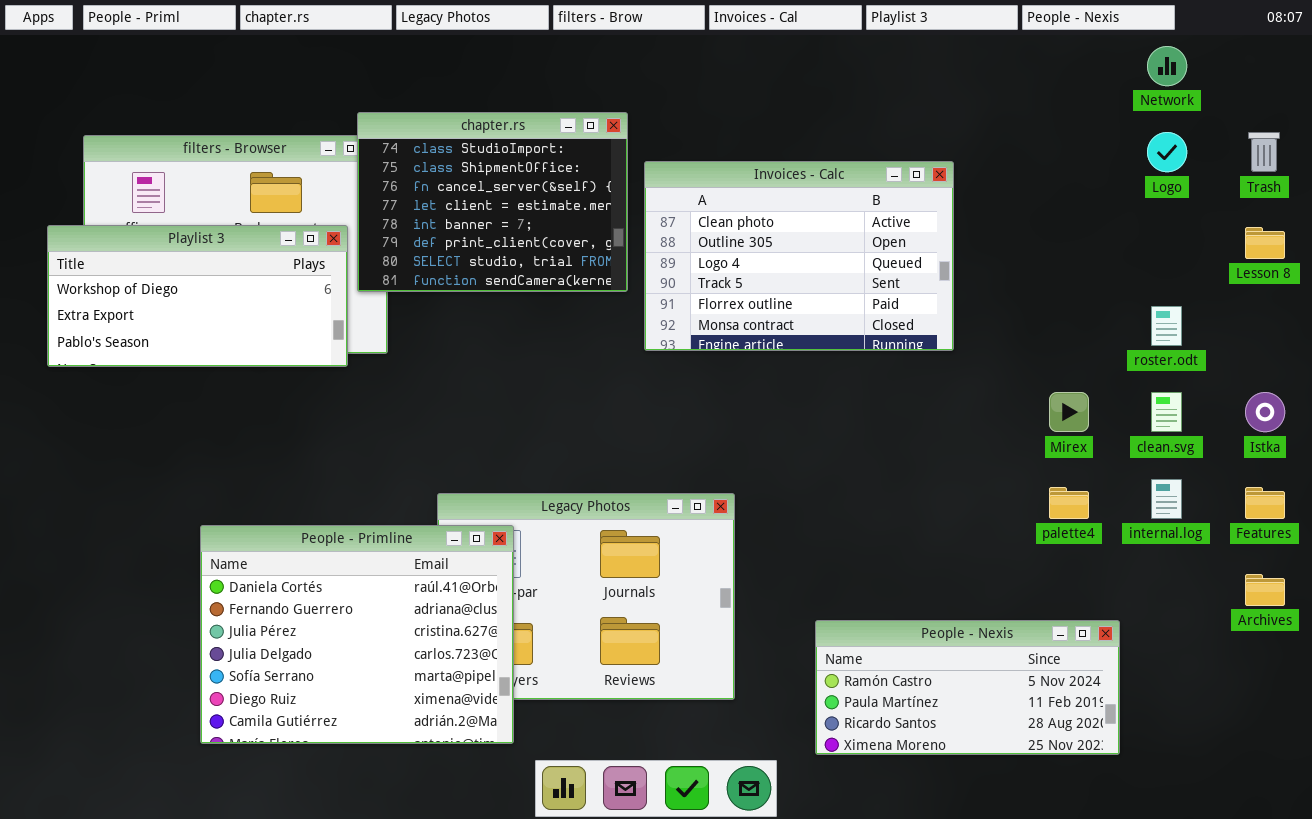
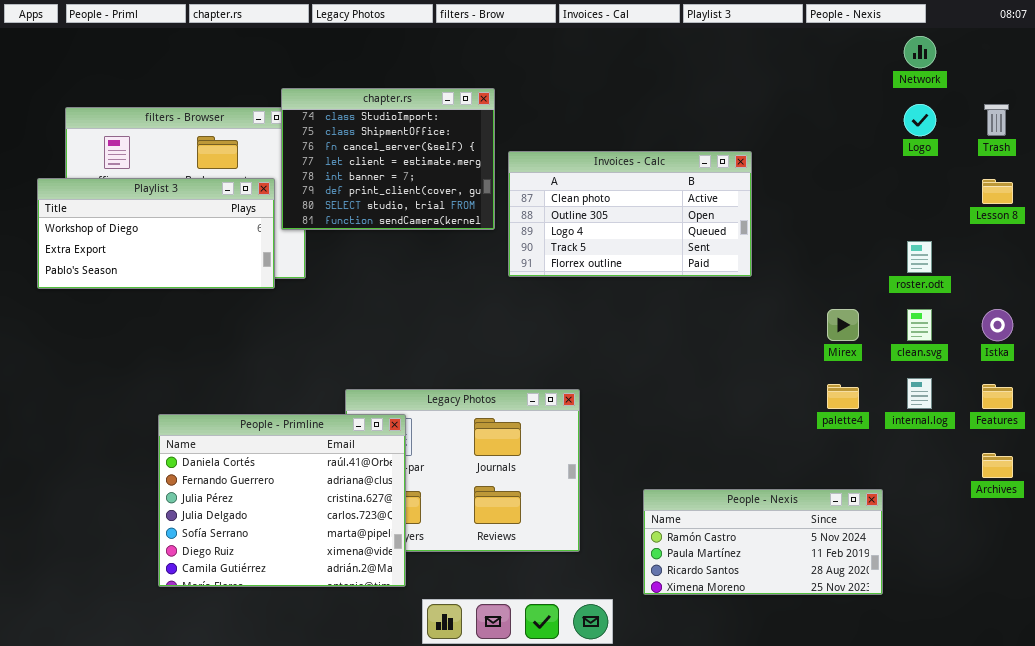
Invoices - Calc: [644,161,954,351] -> [508,151,752,277], resized

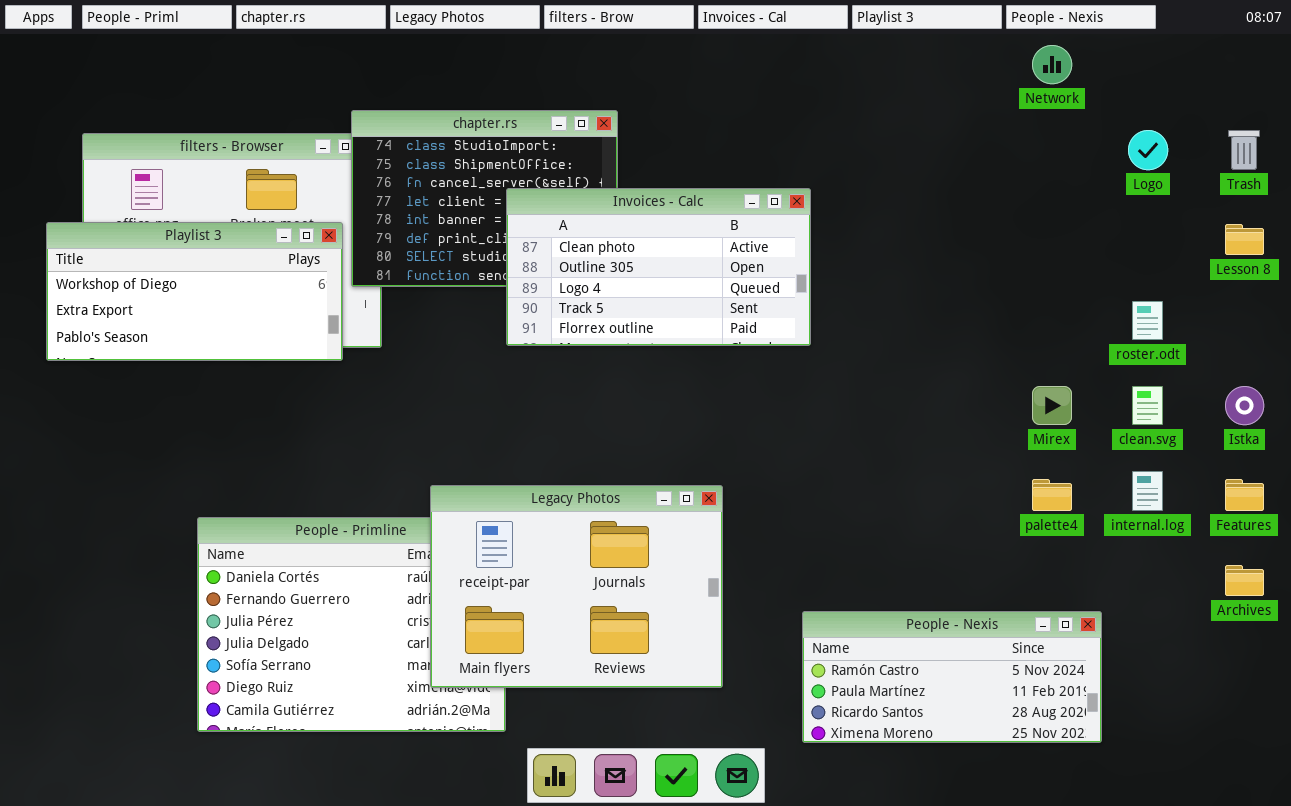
Network: [904,36,936,68] -> [1032,45,1072,84], moved
Invoices - Calc: [508,151,752,277] -> [506,188,811,346], moved
Legacy Photos: [345,389,580,552] -> [430,485,723,688], raised

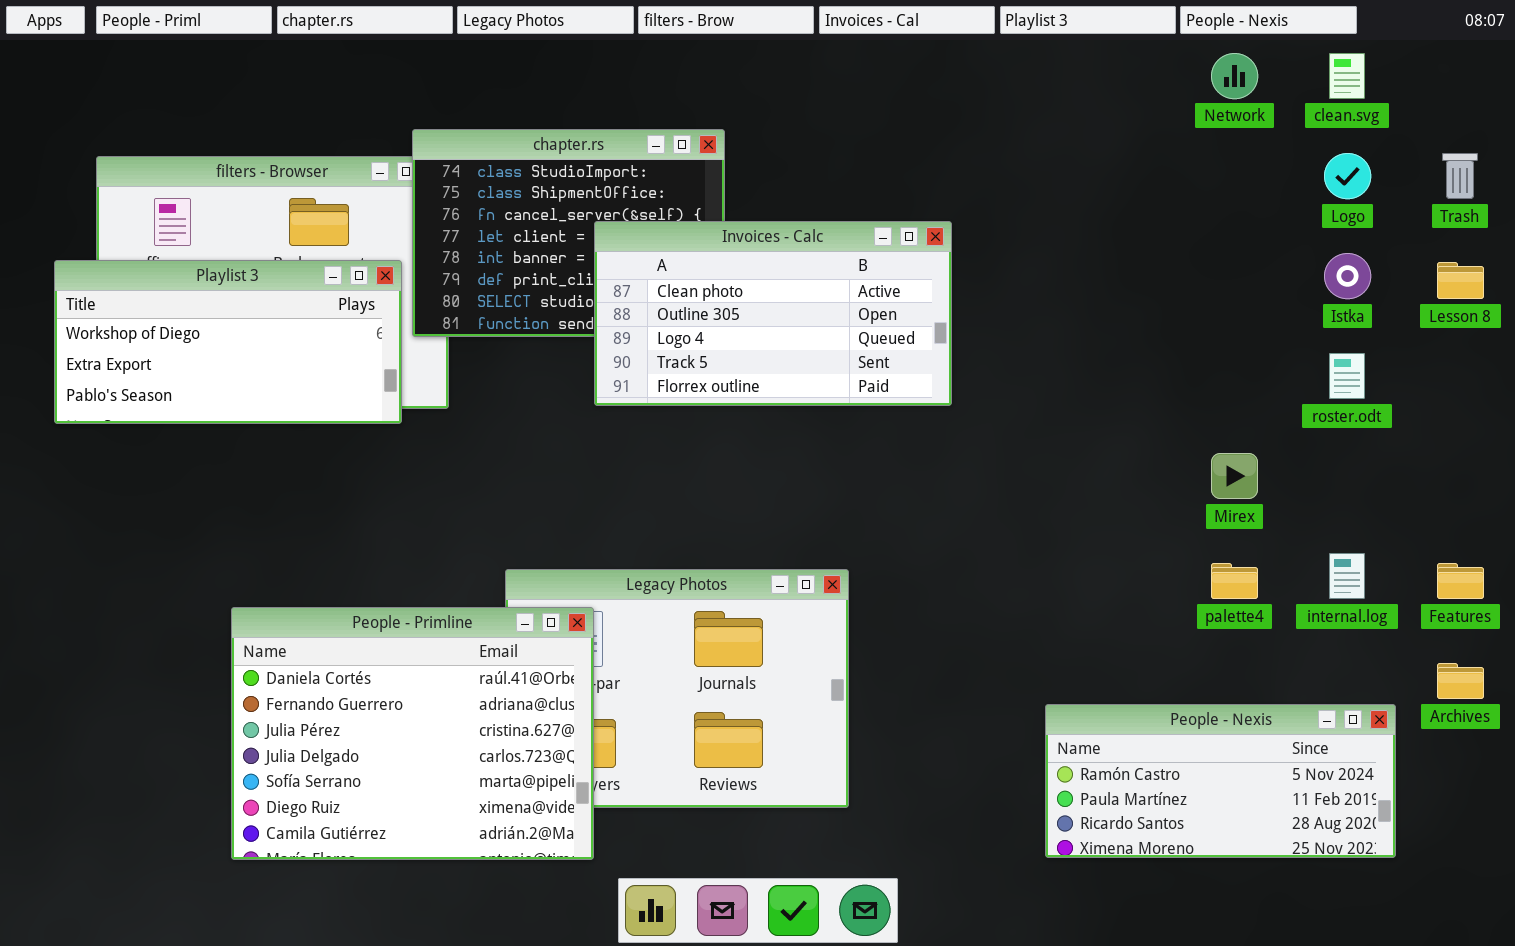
clean.svg: [1132,386,1163,425] -> [1329,53,1365,99], moved
Istka: [1225,386,1264,425] -> [1324,253,1371,299], moved
People - Primline: [197,517,506,732] -> [231,607,594,860], raised
People - Nexis: [802,611,1102,743] -> [1045,704,1396,858], moved

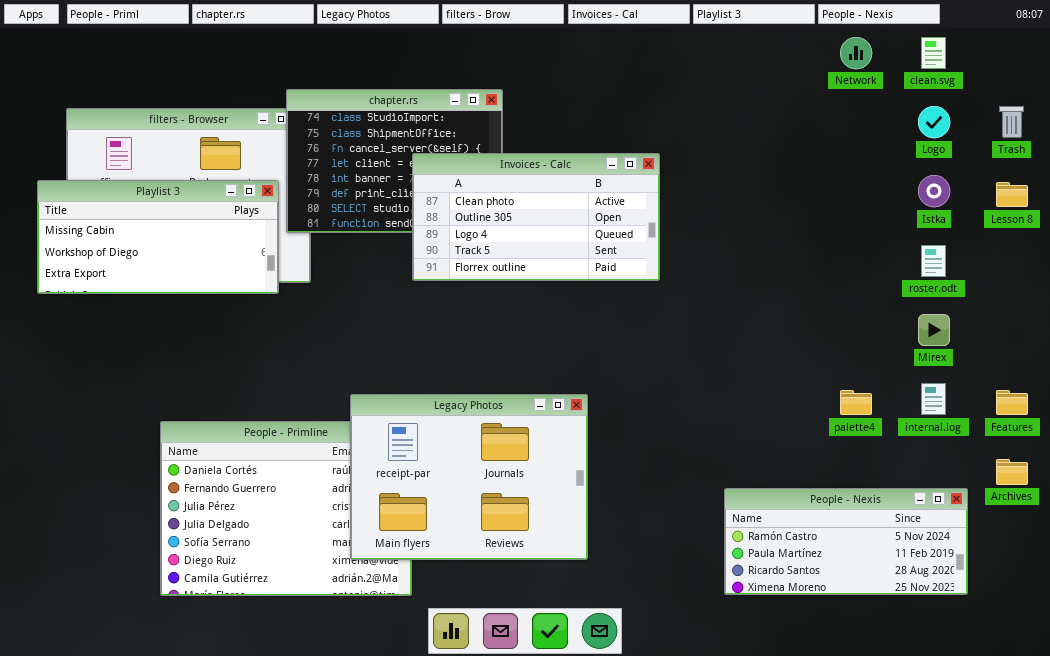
Playlist 3: [54,260,402,424] -> [37,180,279,294], scrolled up 1 row
Mirex: [1211,453,1258,499] -> [918,314,950,346], moved
Legacy Photos: [505,569,849,808] -> [350,394,588,560], raised

